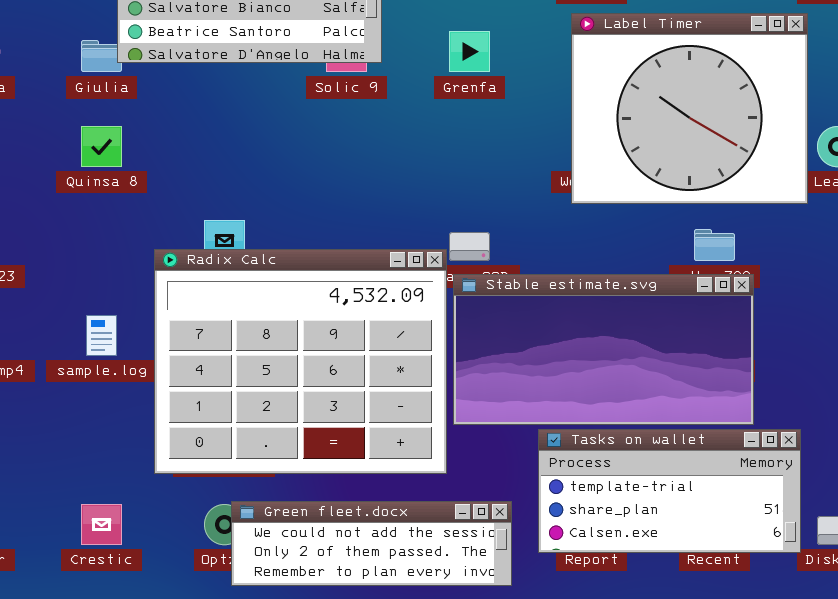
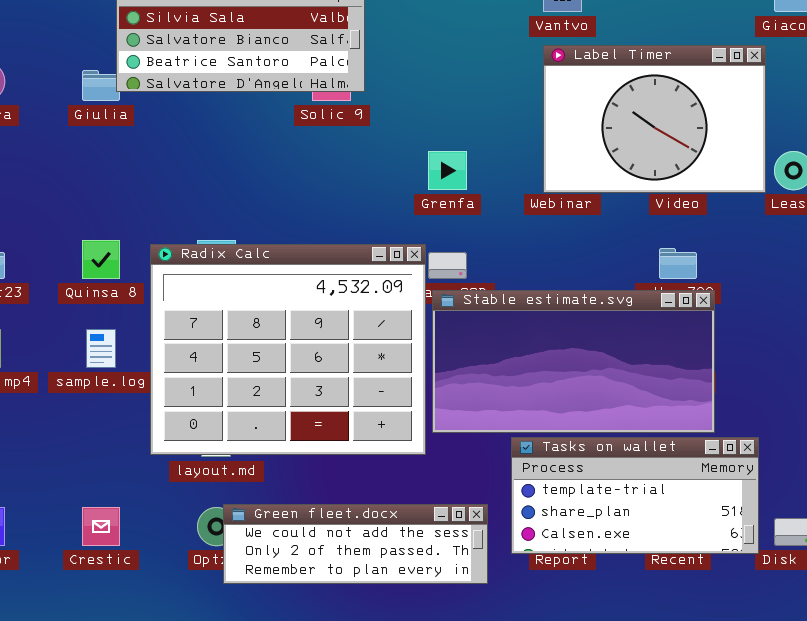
Label Timer: [571,13,808,204] -> [543,45,766,193], resized
Grenfa: [449,31,490,72] -> [428,151,467,190], moved
Quinsa 8: [81,126,122,167] -> [82,240,120,279], moved
Radix Calc: [154,249,447,474] -> [150,244,426,455], moved

